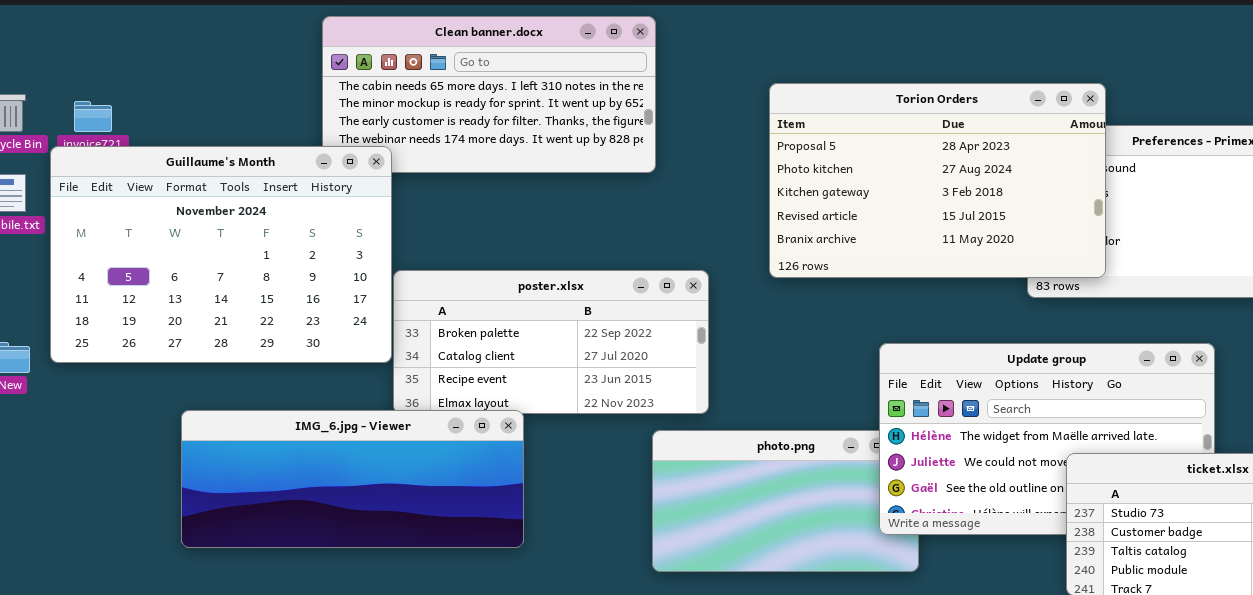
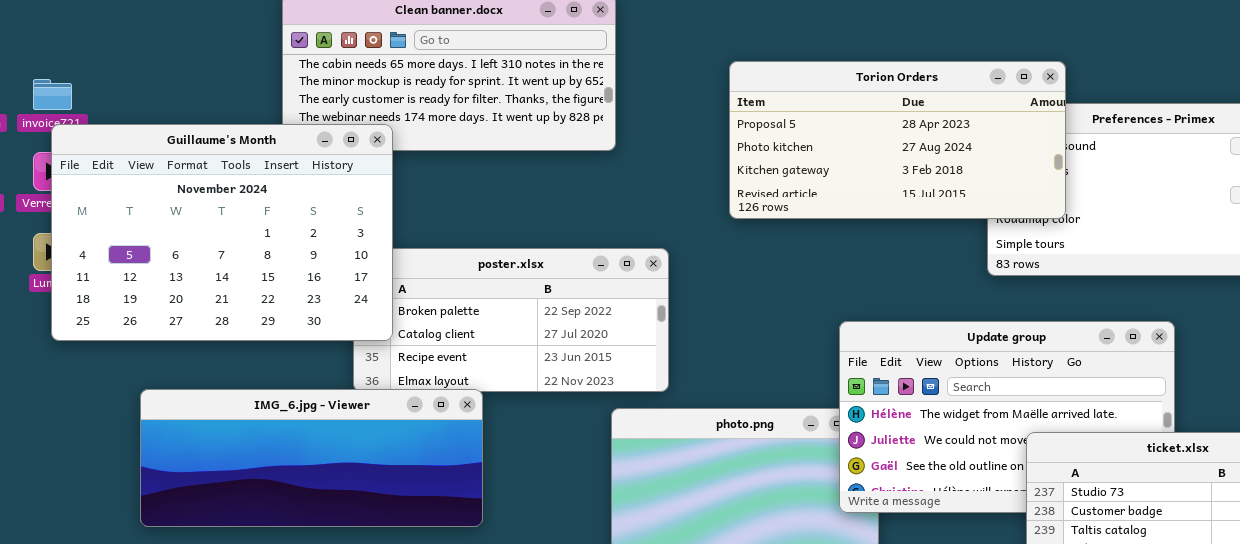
Torion Orders: [769,83,1106,278] -> [729,61,1066,219], resized
Guillaume's Month: [50,146,392,363] -> [51,124,393,341], moved

